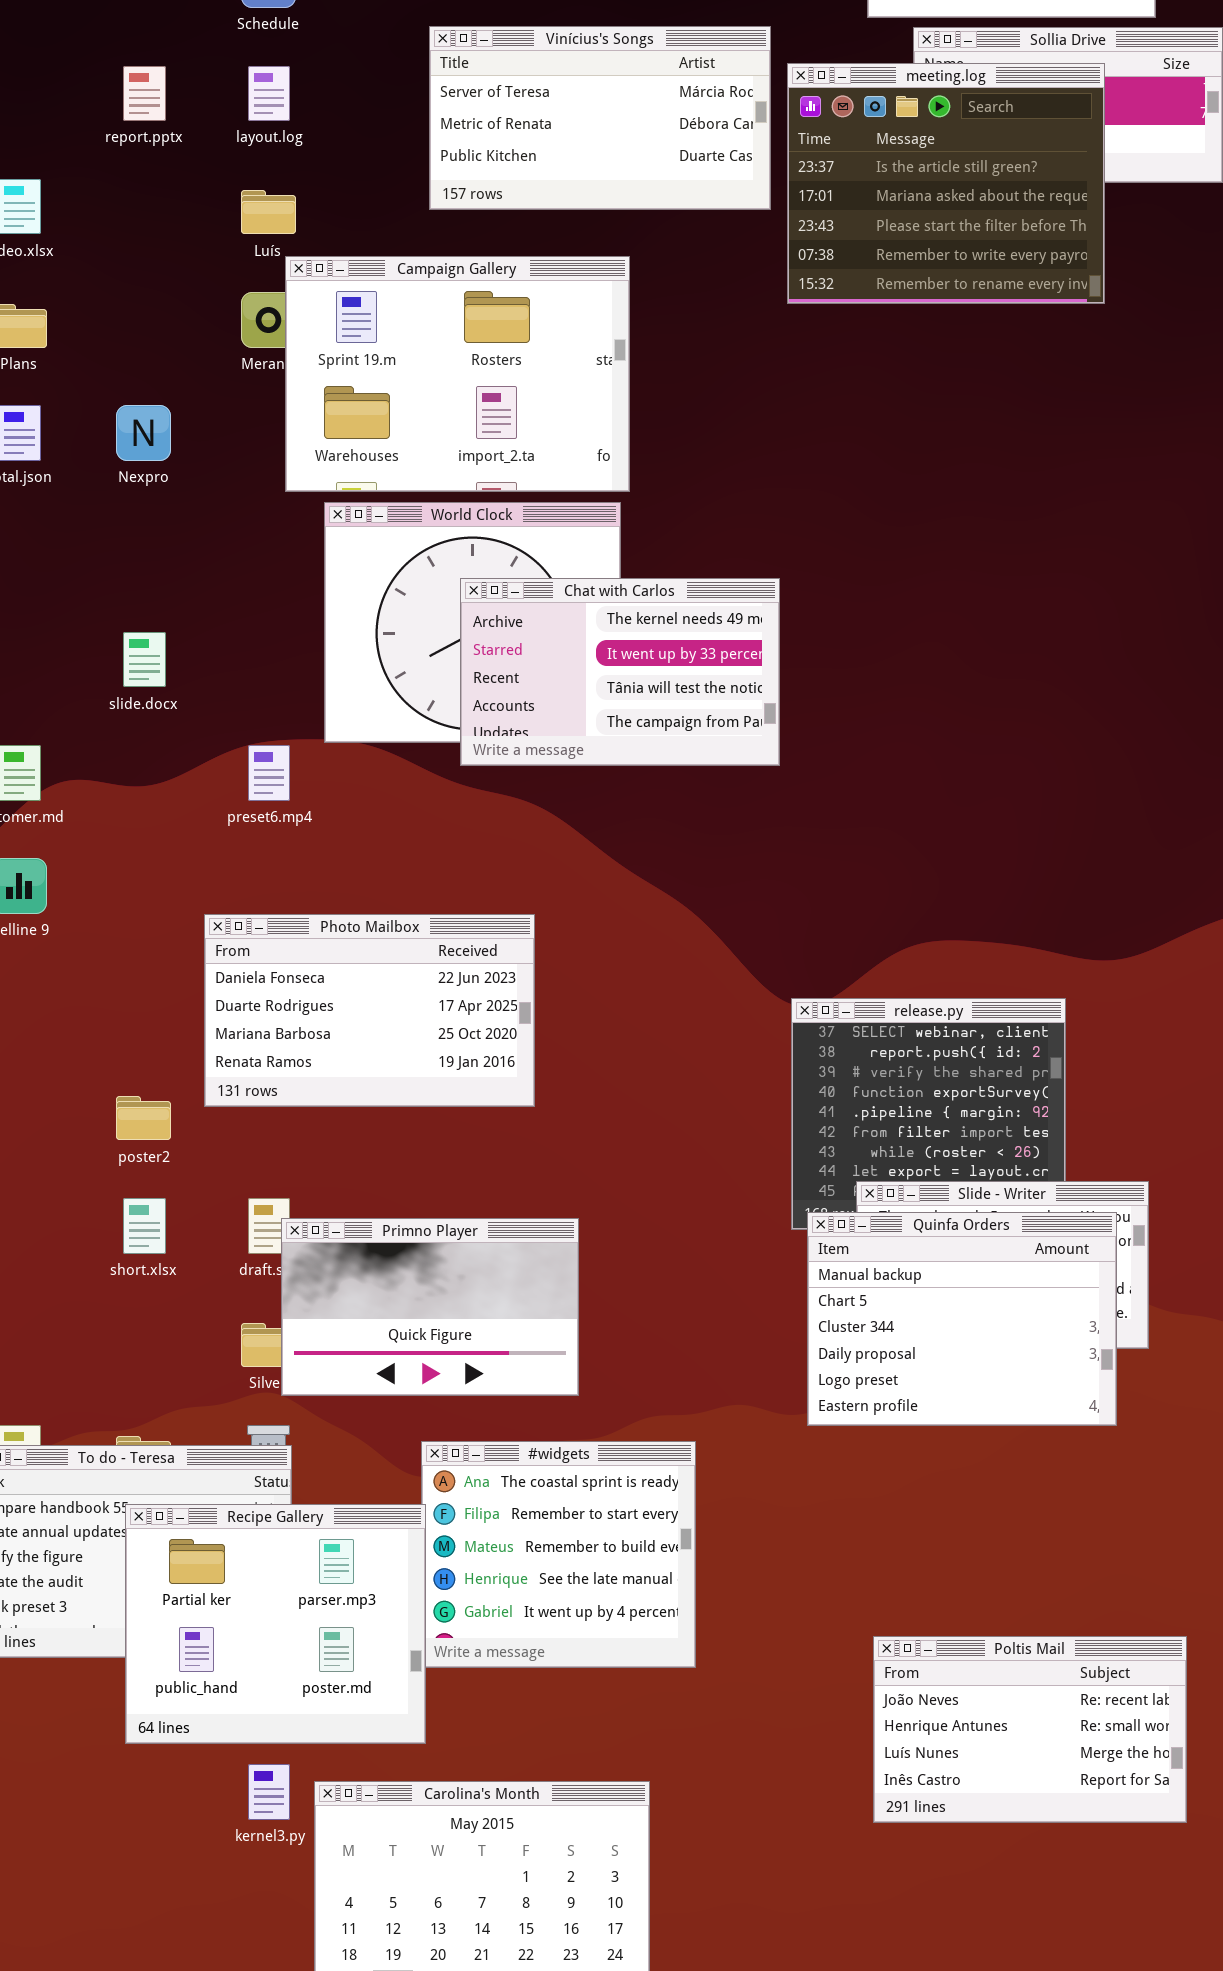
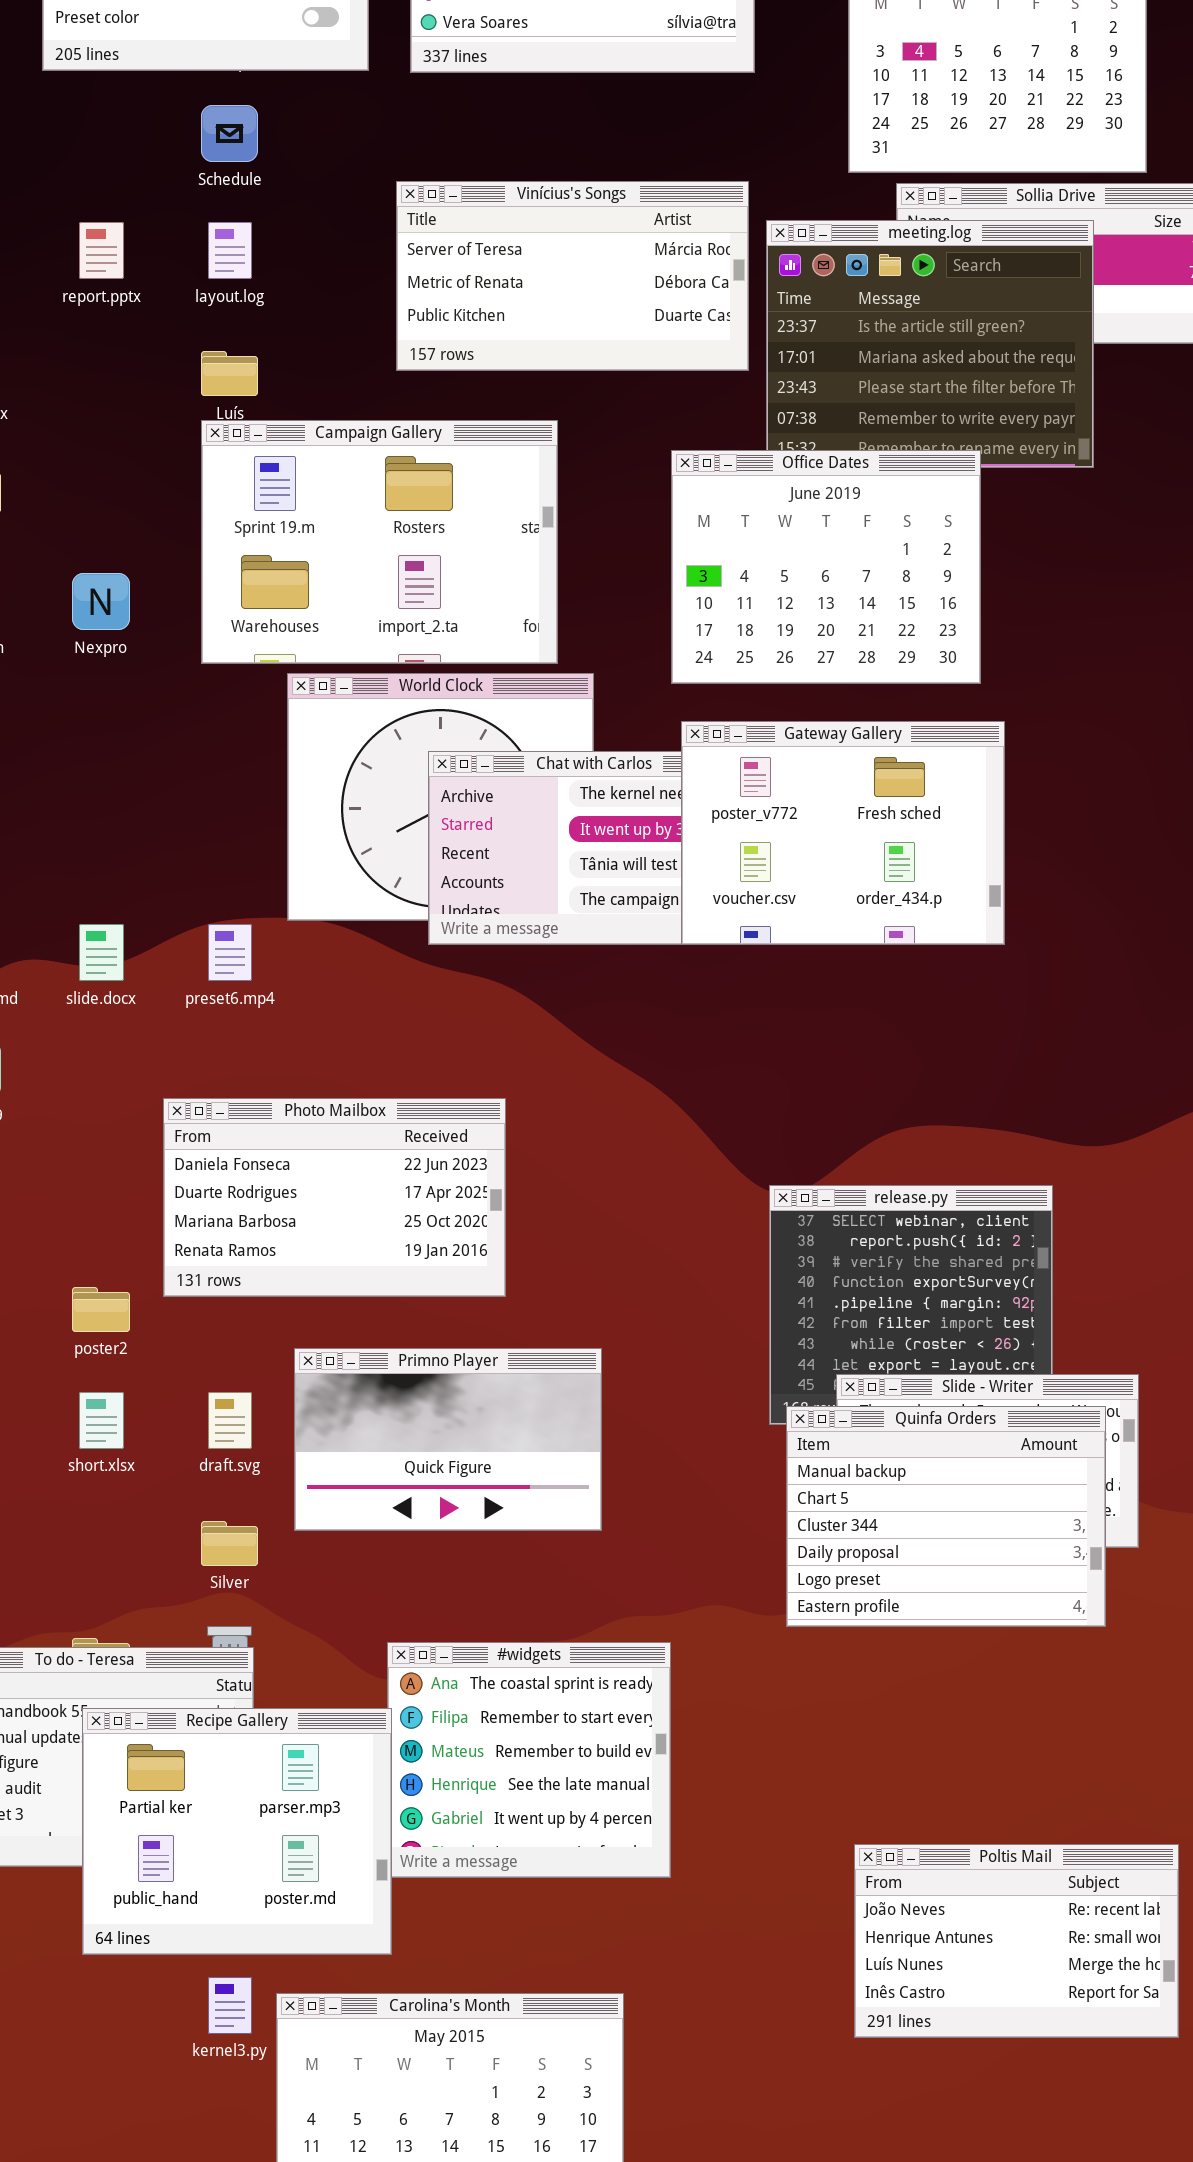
Campaign Gallery: [285,256,630,492] -> [201,420,558,664], moved
Office Dates: none -> [671,450,981,684], opened
Gateway Gallery: none -> [681,721,1005,945], opened
slide.docx: [123,632,166,687] -> [79,924,124,981], moved
Primno Player: [281,1218,579,1396] -> [294,1348,602,1531], moved

